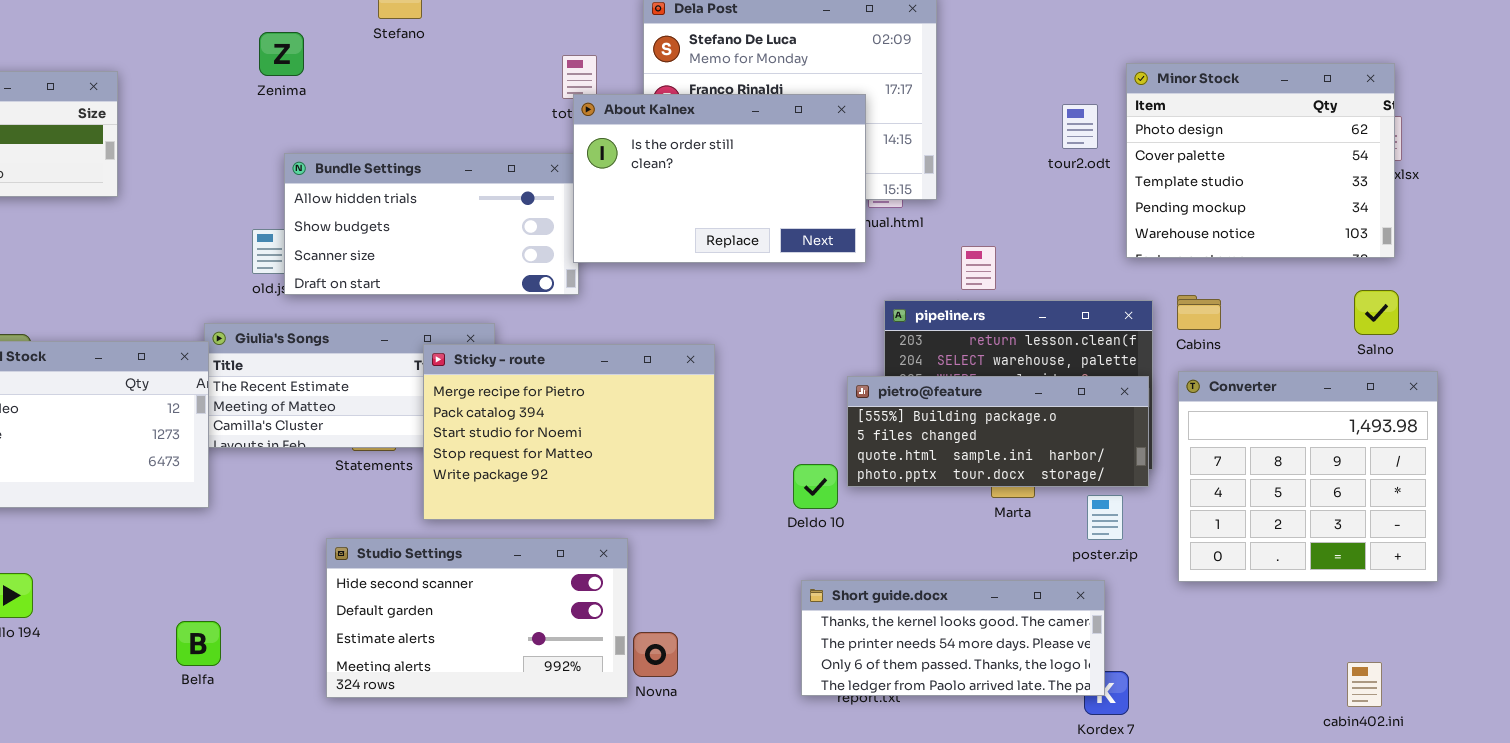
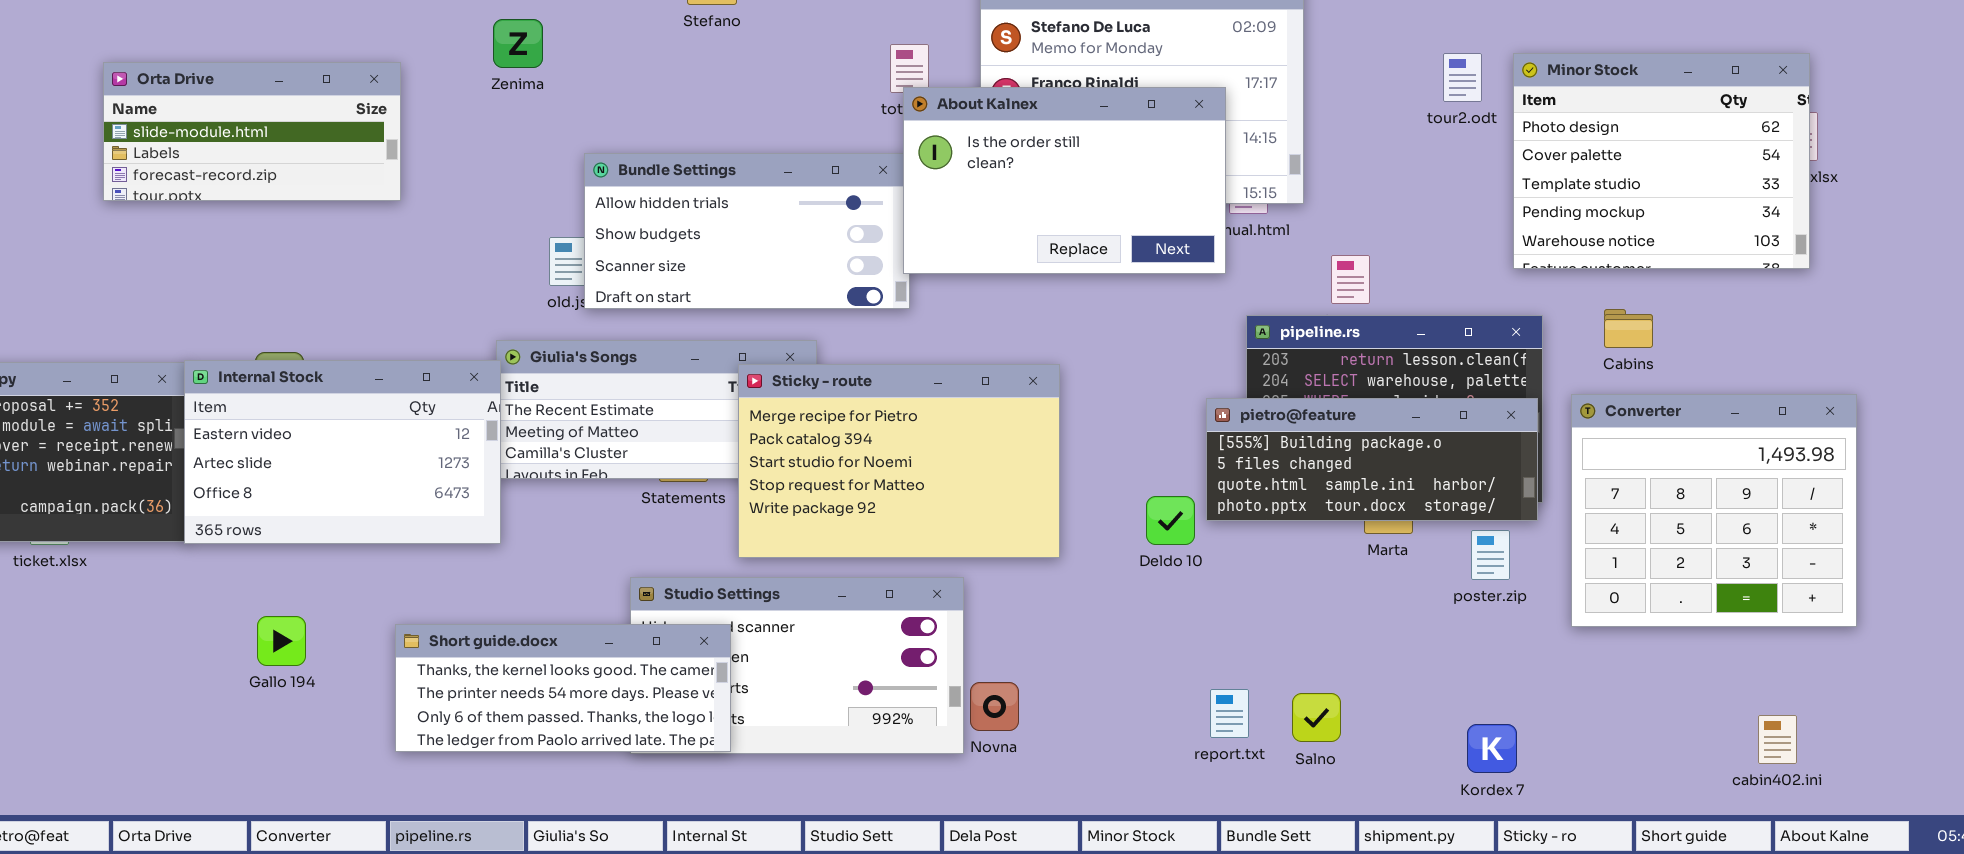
Zenima: [259,32,304,76] -> [493,19,543,68], moved
tour2.odt: [1062,104,1098,149] -> [1443,53,1482,102], moved
Salno: [1354,290,1399,335] -> [1292,693,1341,742], moved
Cabins: [1177,295,1221,330] -> [1604,309,1653,348], moved
Short guide.docx: [801,580,1105,696] -> [395,624,731,752], moved

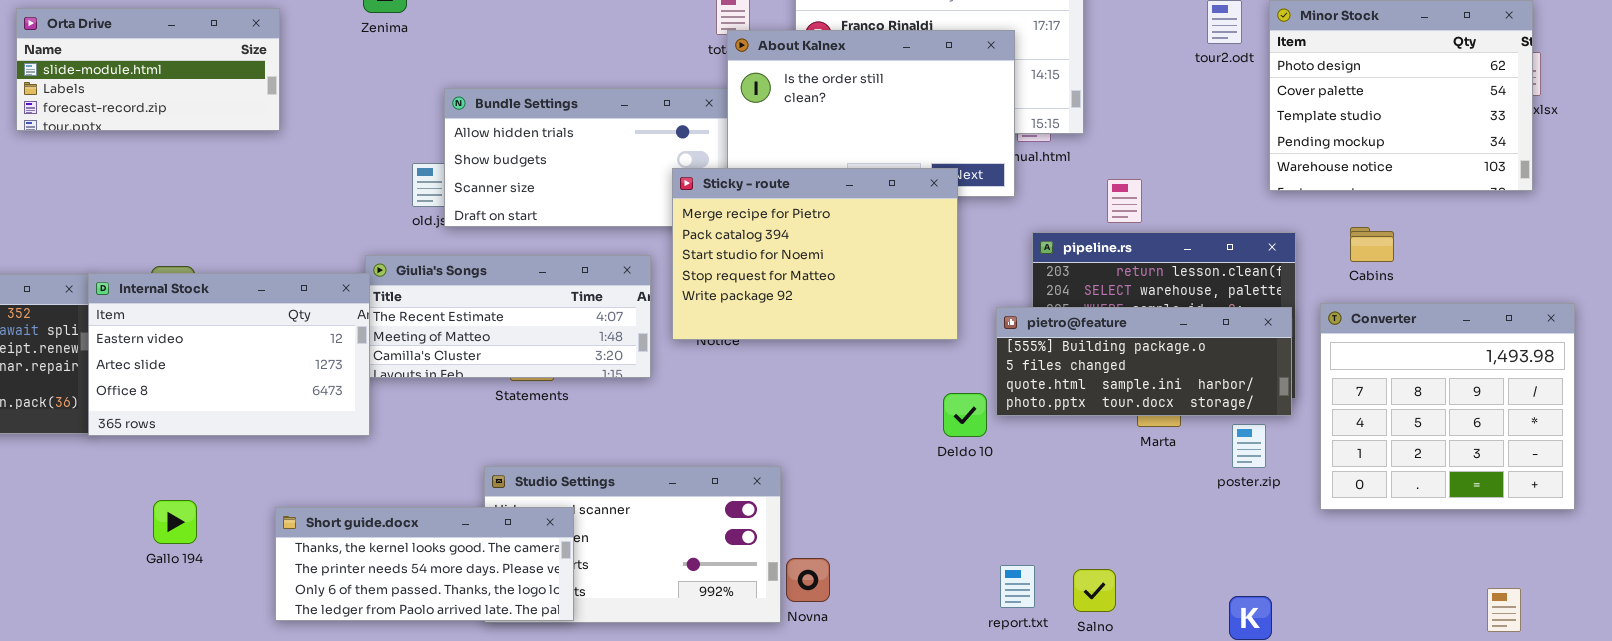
Sticky - route: [738,364,1060,558] -> [672,168,958,340], moved

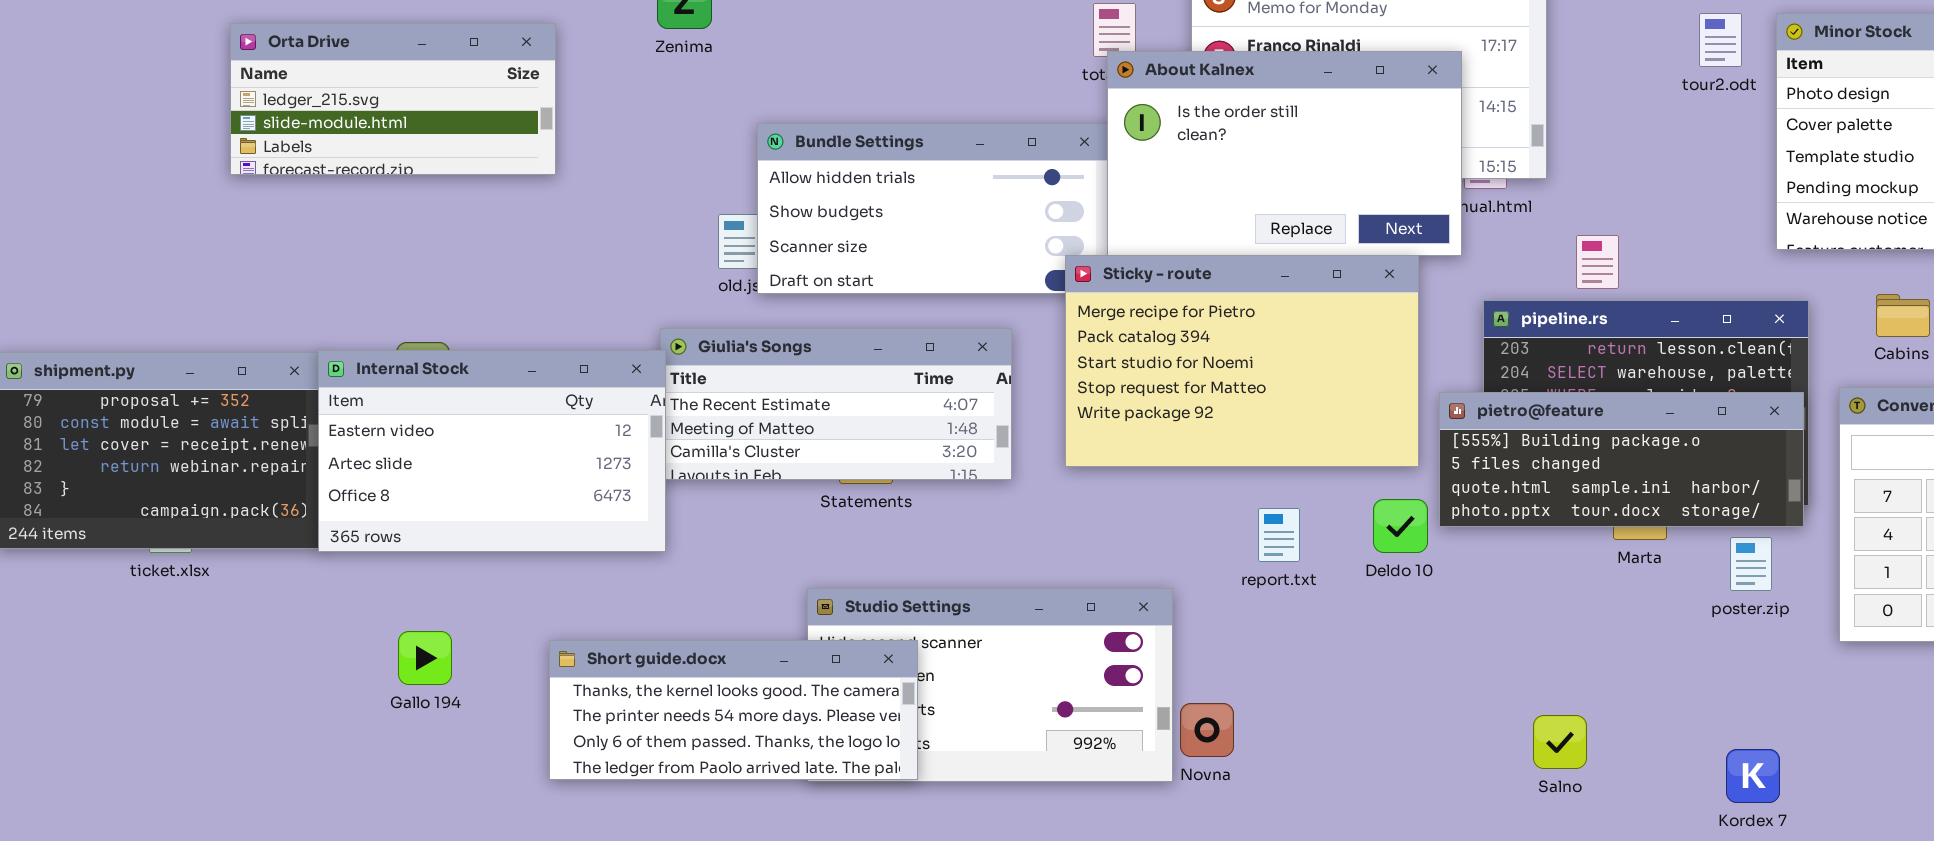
Orta Drive: [16,8,280,131] -> [230,23,556,175], scrolled up 1 row
Sticky - route: [672,168,958,340] -> [1065,255,1419,467], moved
report.txt: [1000,565,1035,608] -> [1258,508,1300,562], moved

